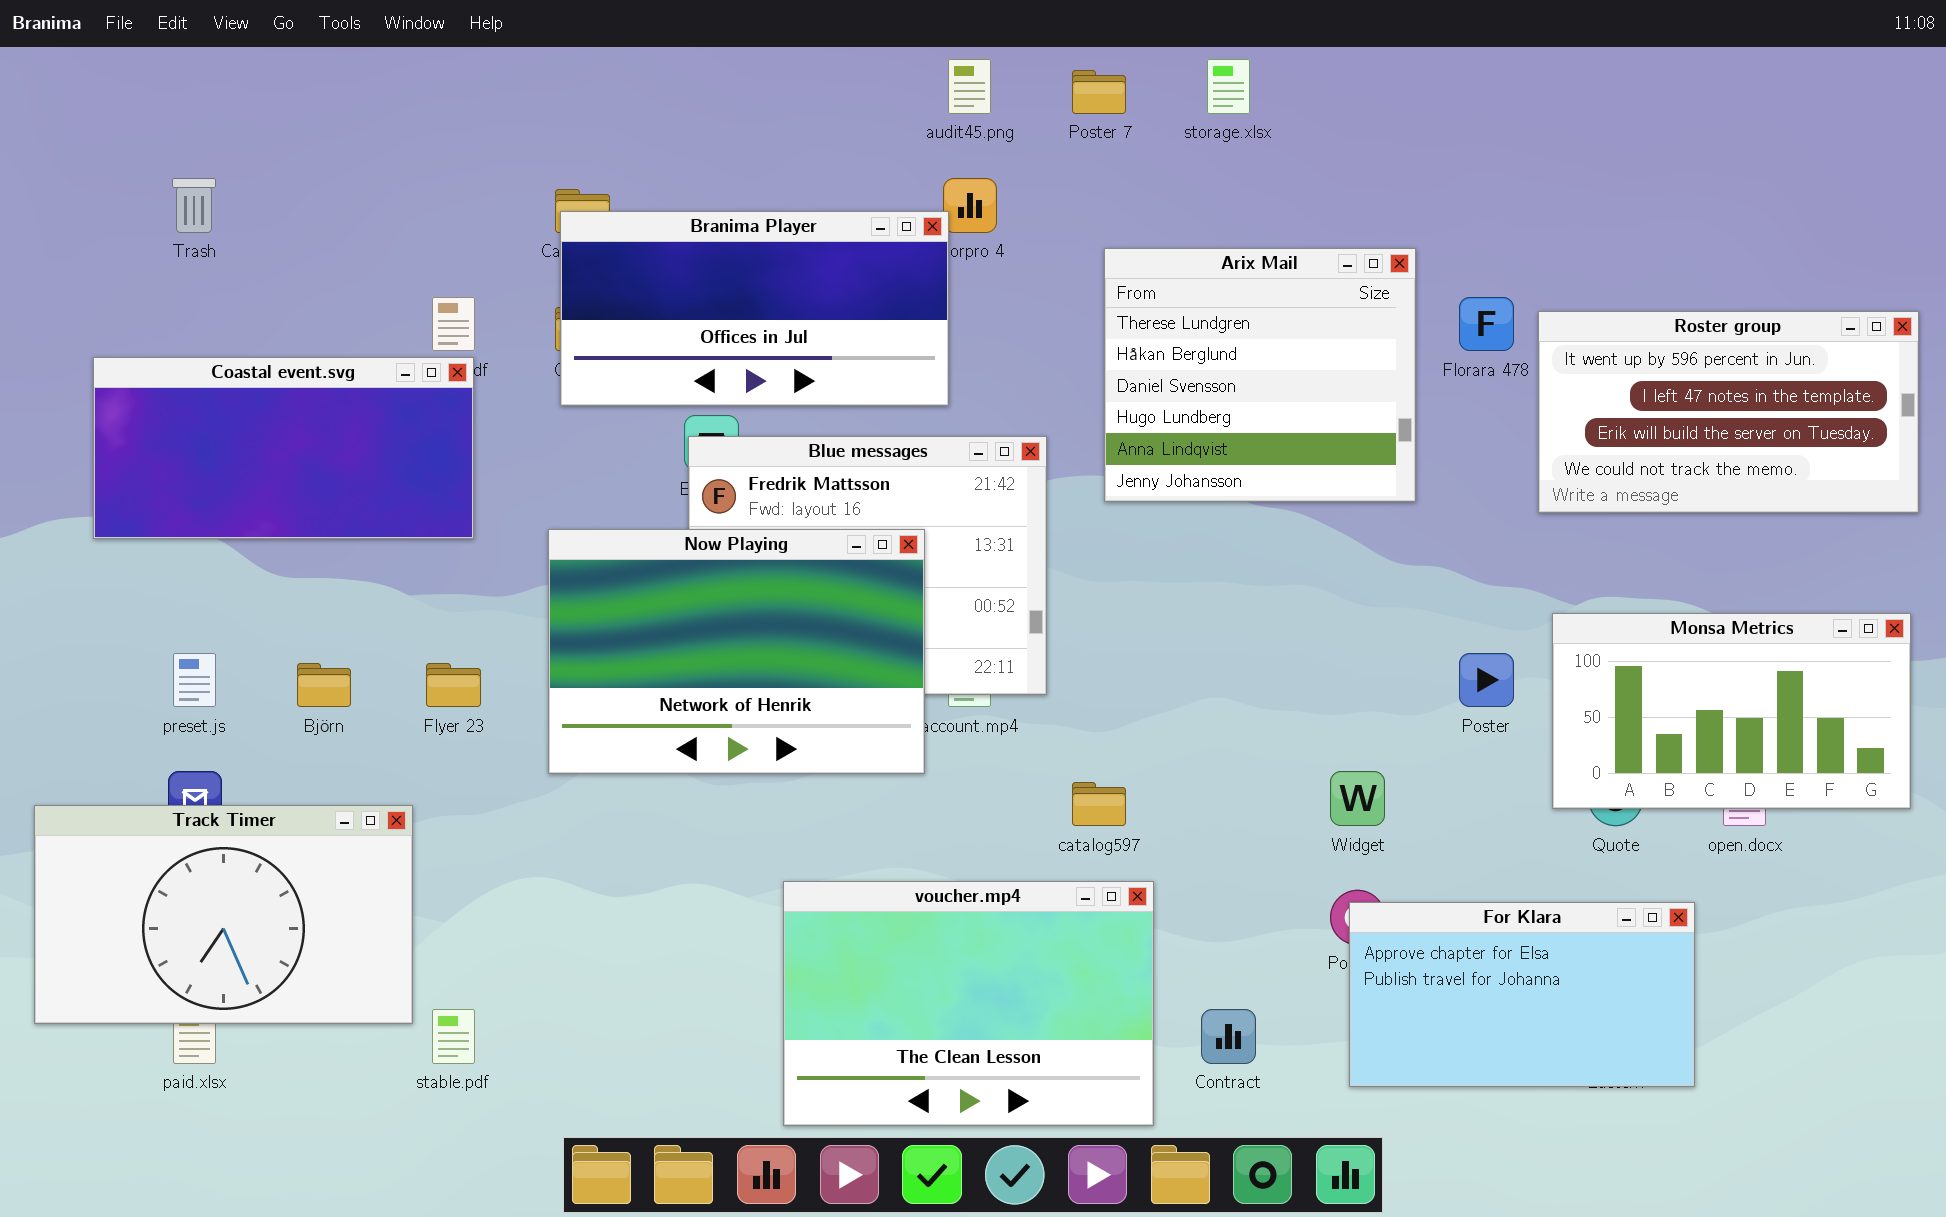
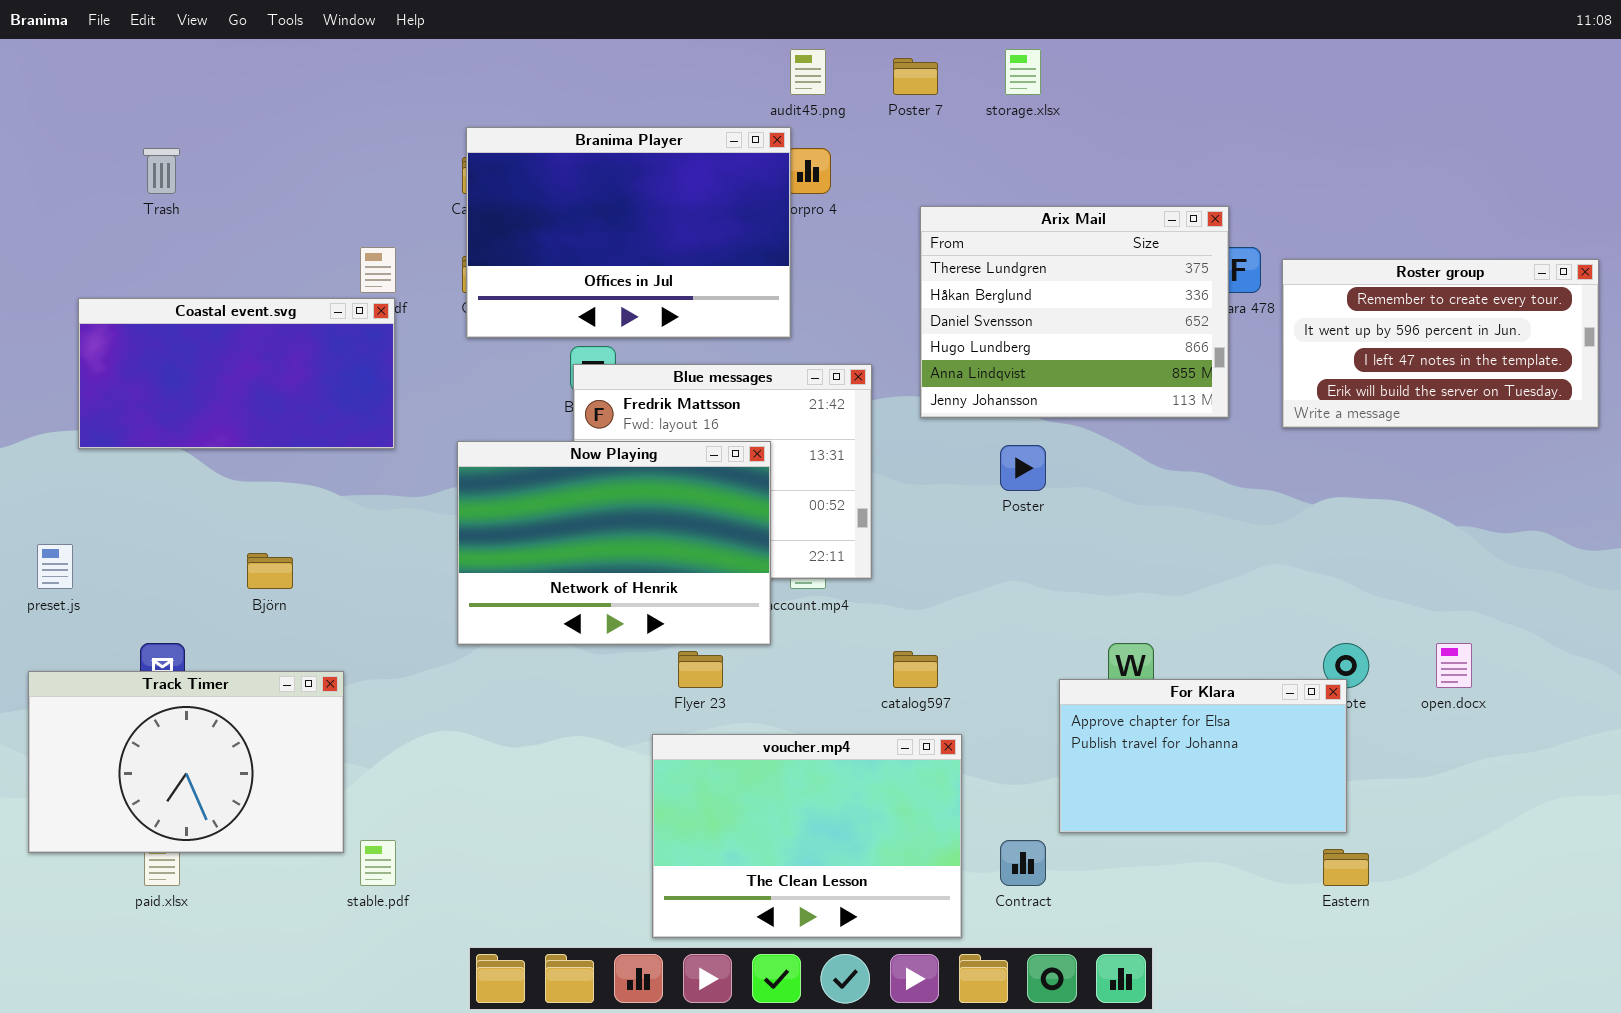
Branima Player: [560,211,949,406] -> [466,127,791,338], resized
Arix Mail: [1104,248,1416,502] -> [920,206,1229,418], resized
Roster group: [1538,311,1919,513] -> [1282,259,1599,428], scrolled up 1 row
Monsa Metrics: [1552,613,1911,809] -> none, closed
preset.js: [173,653,216,707] -> [37,544,73,589], moved
Poster: [1459,653,1514,707] -> [1000,445,1046,491], moved
Flyer 23: [426,663,481,707] -> [678,651,723,688], moved
For Klara: [1349,902,1695,1087] -> [1059,679,1347,833], moved

